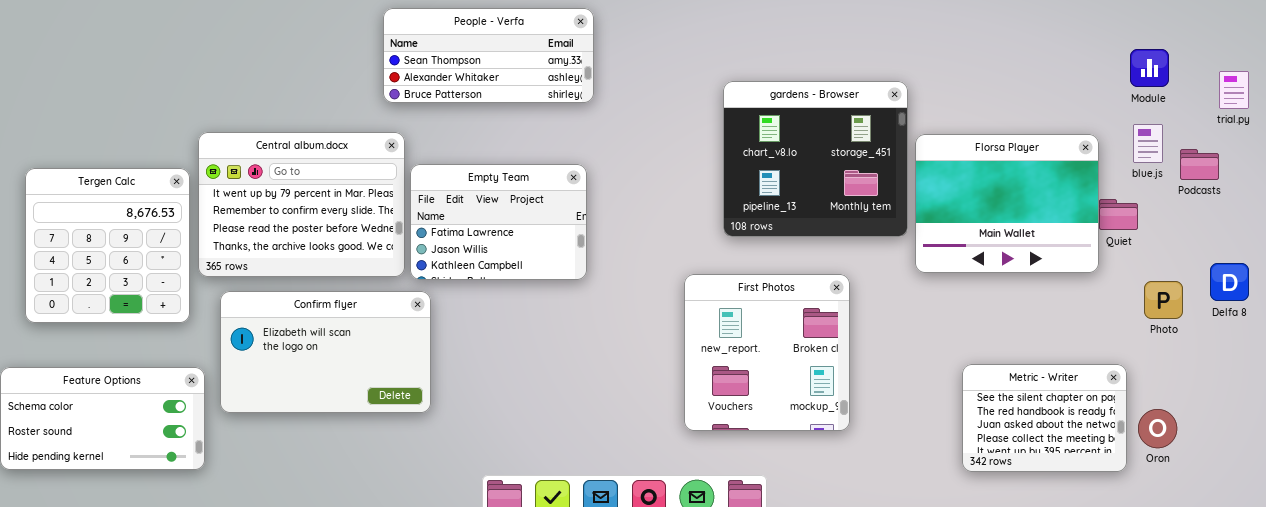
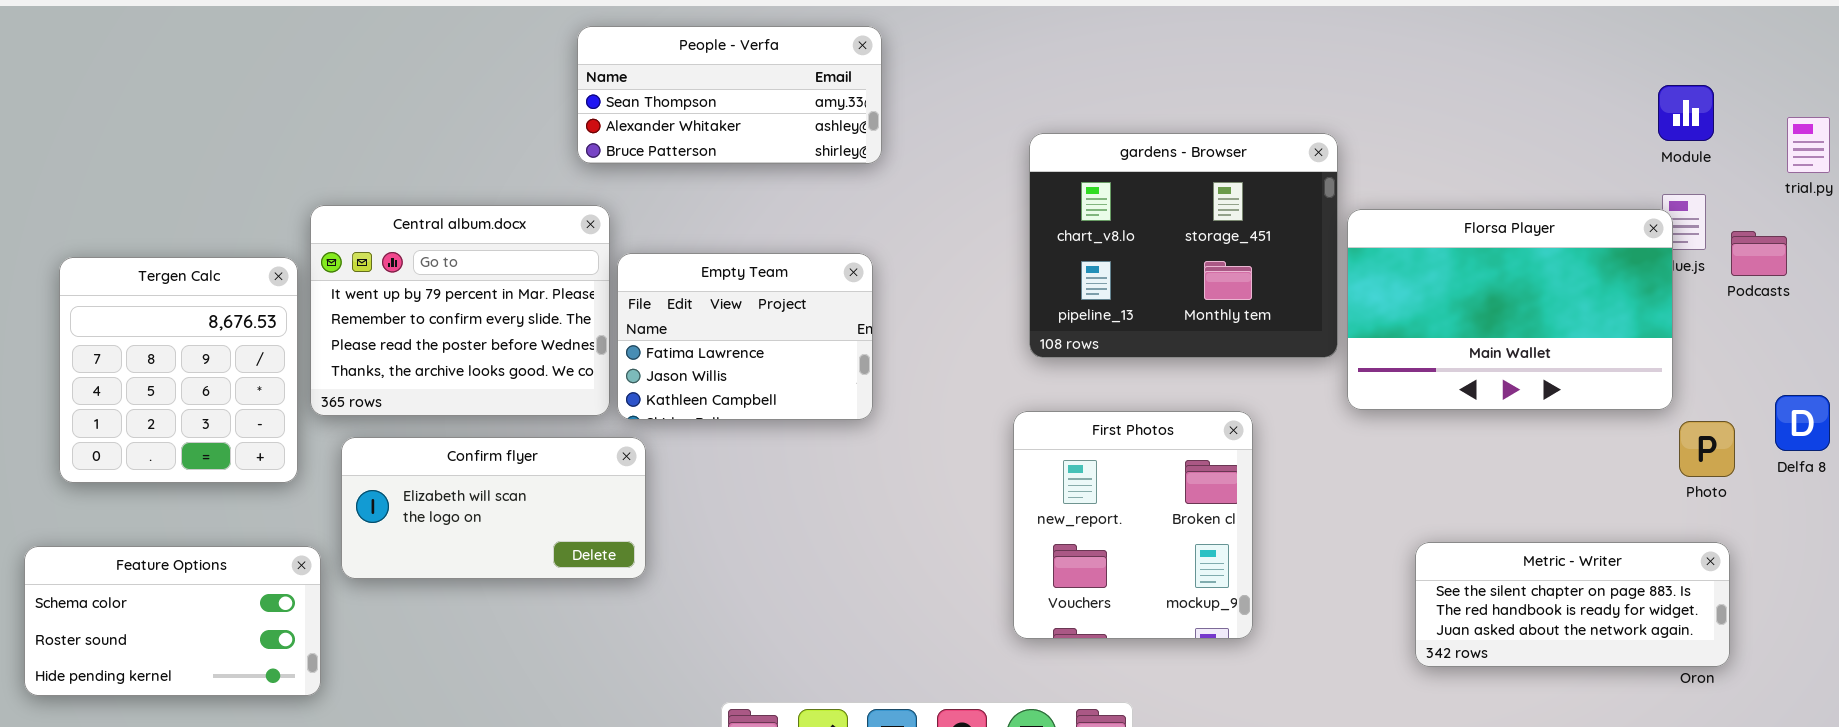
gardens - Browser: [723,81,908,237] -> [1029,133,1338,358], resized
Florsa Player: [915,134,1099,273] -> [1347,209,1673,410], resized
Confirm flyer: [220,291,431,413] -> [341,437,646,579], resized
Metric - Writer: [962,364,1127,472] -> [1415,542,1730,667], resized

